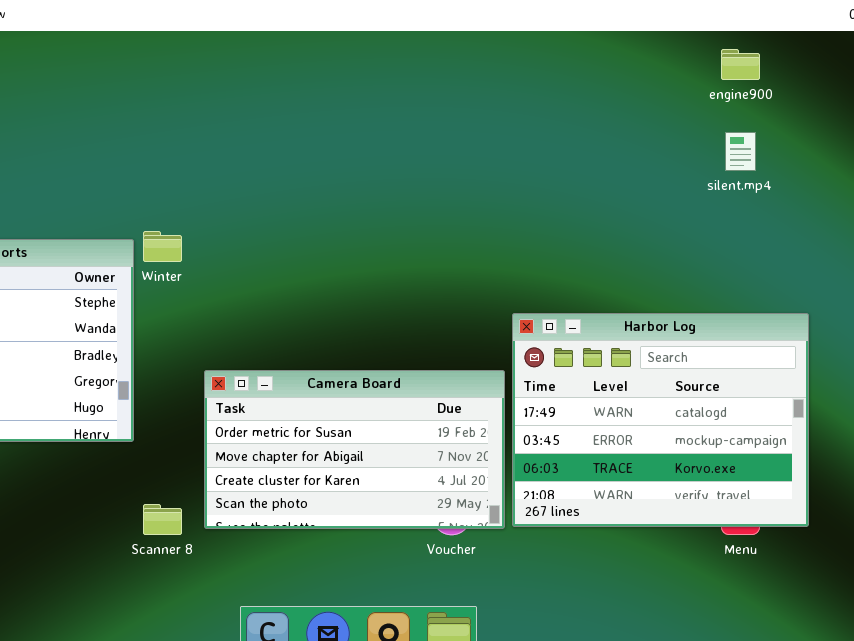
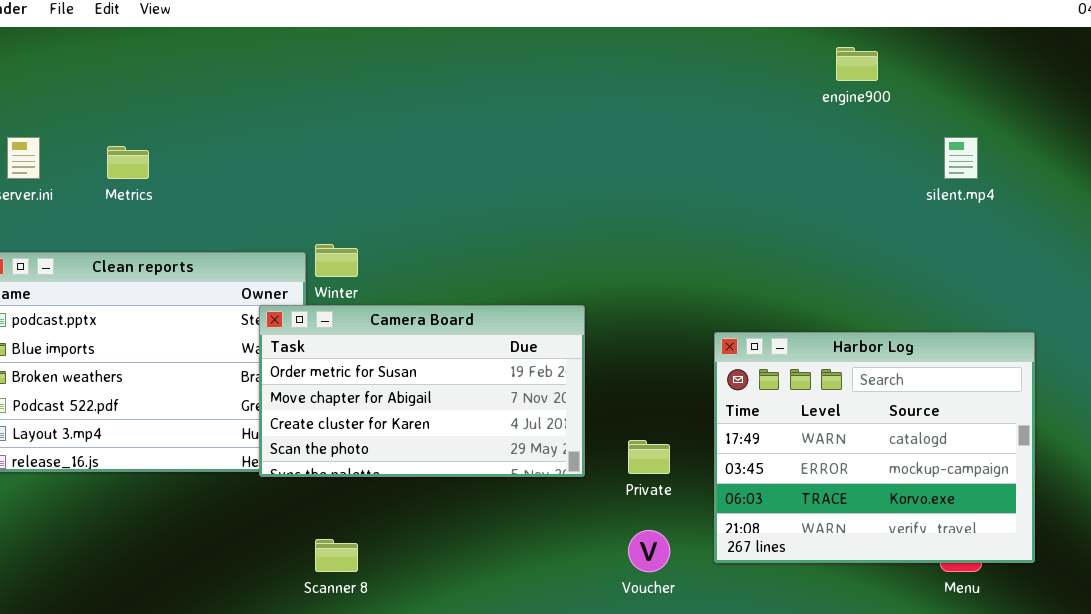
engine900: [721,49,760,80] -> [836,47,878,81], moved
Camera Board: [204,370,505,529] -> [259,305,585,477], moved

